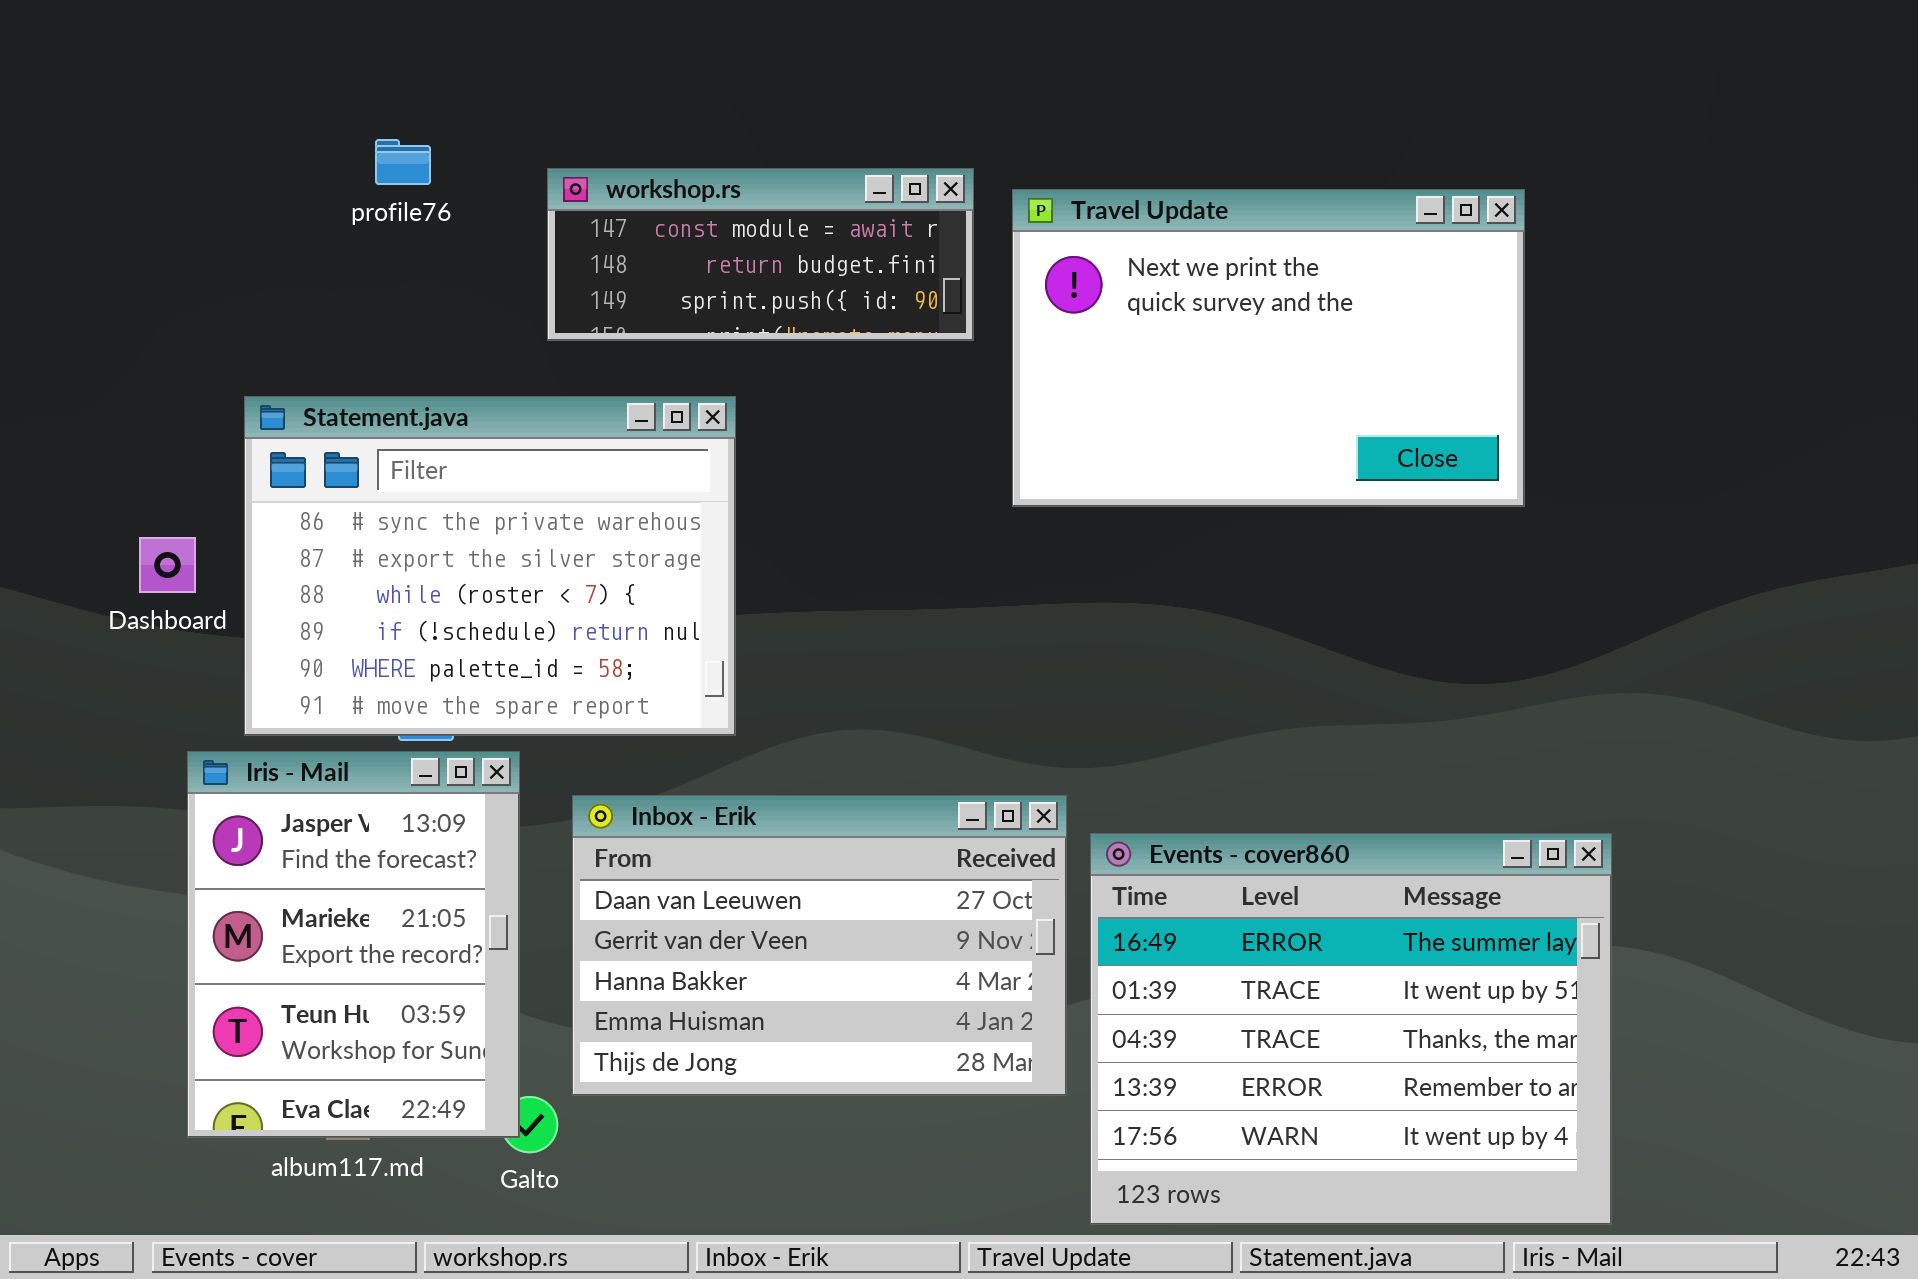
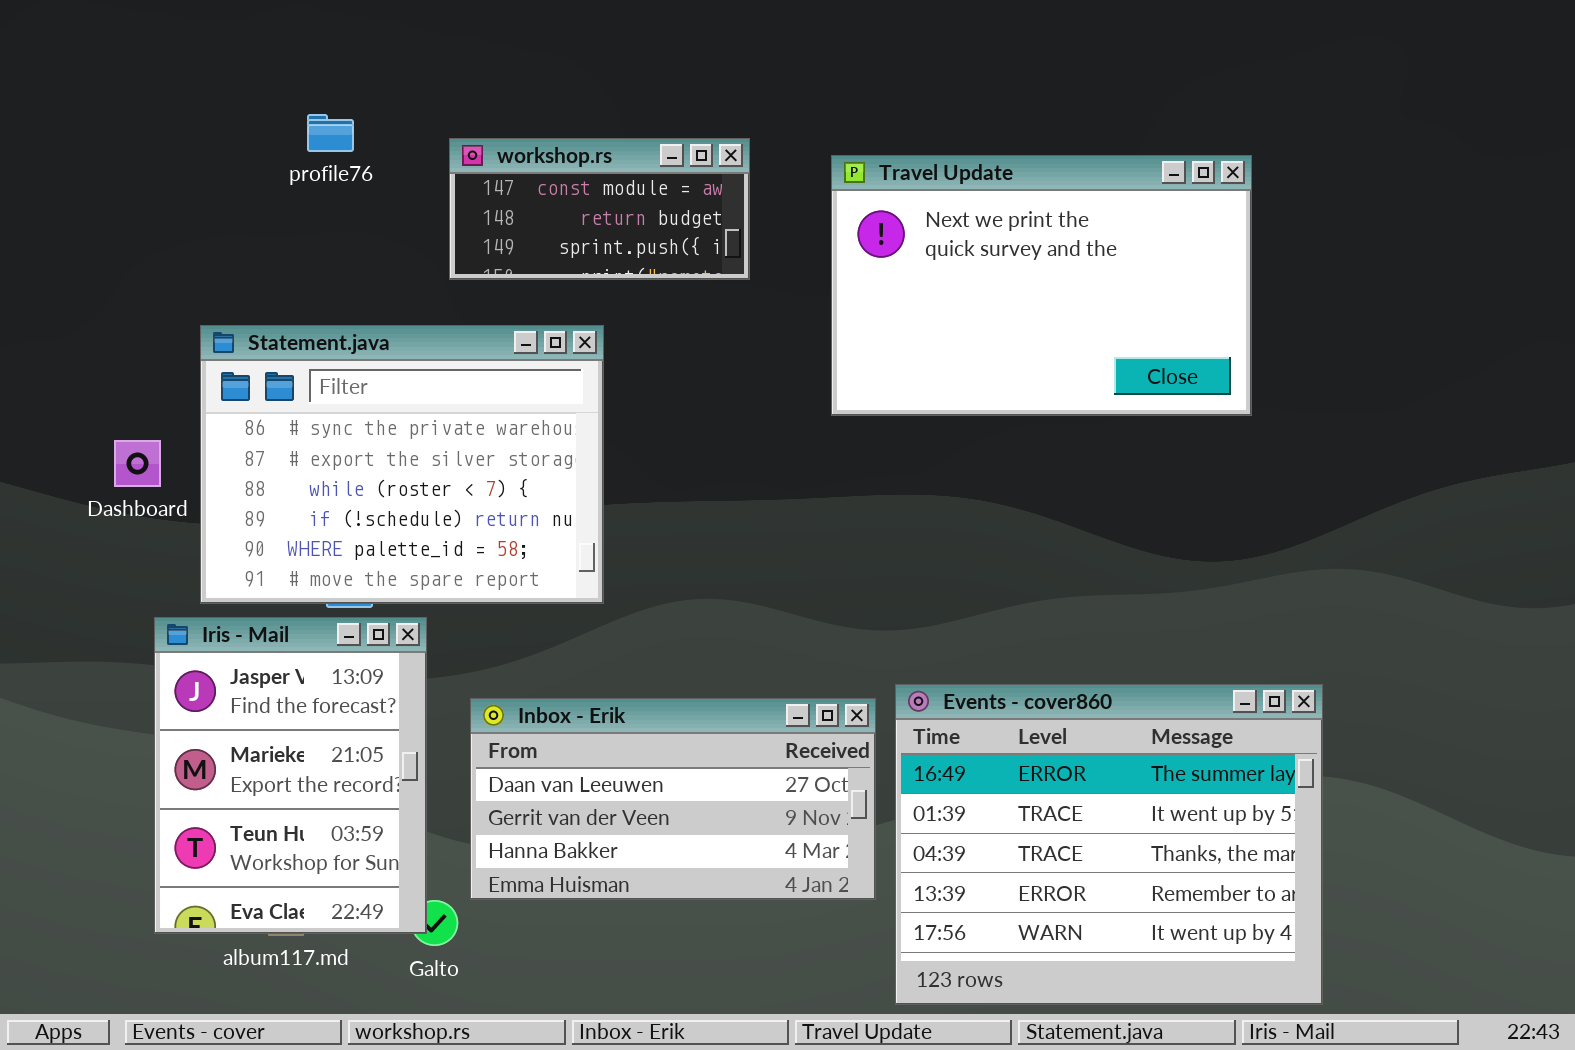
workshop.rs: [547,168,974,341] -> [449,138,750,280], resized
Inbox - Erik: [572,795,1067,1096] -> [470,698,876,900], resized

